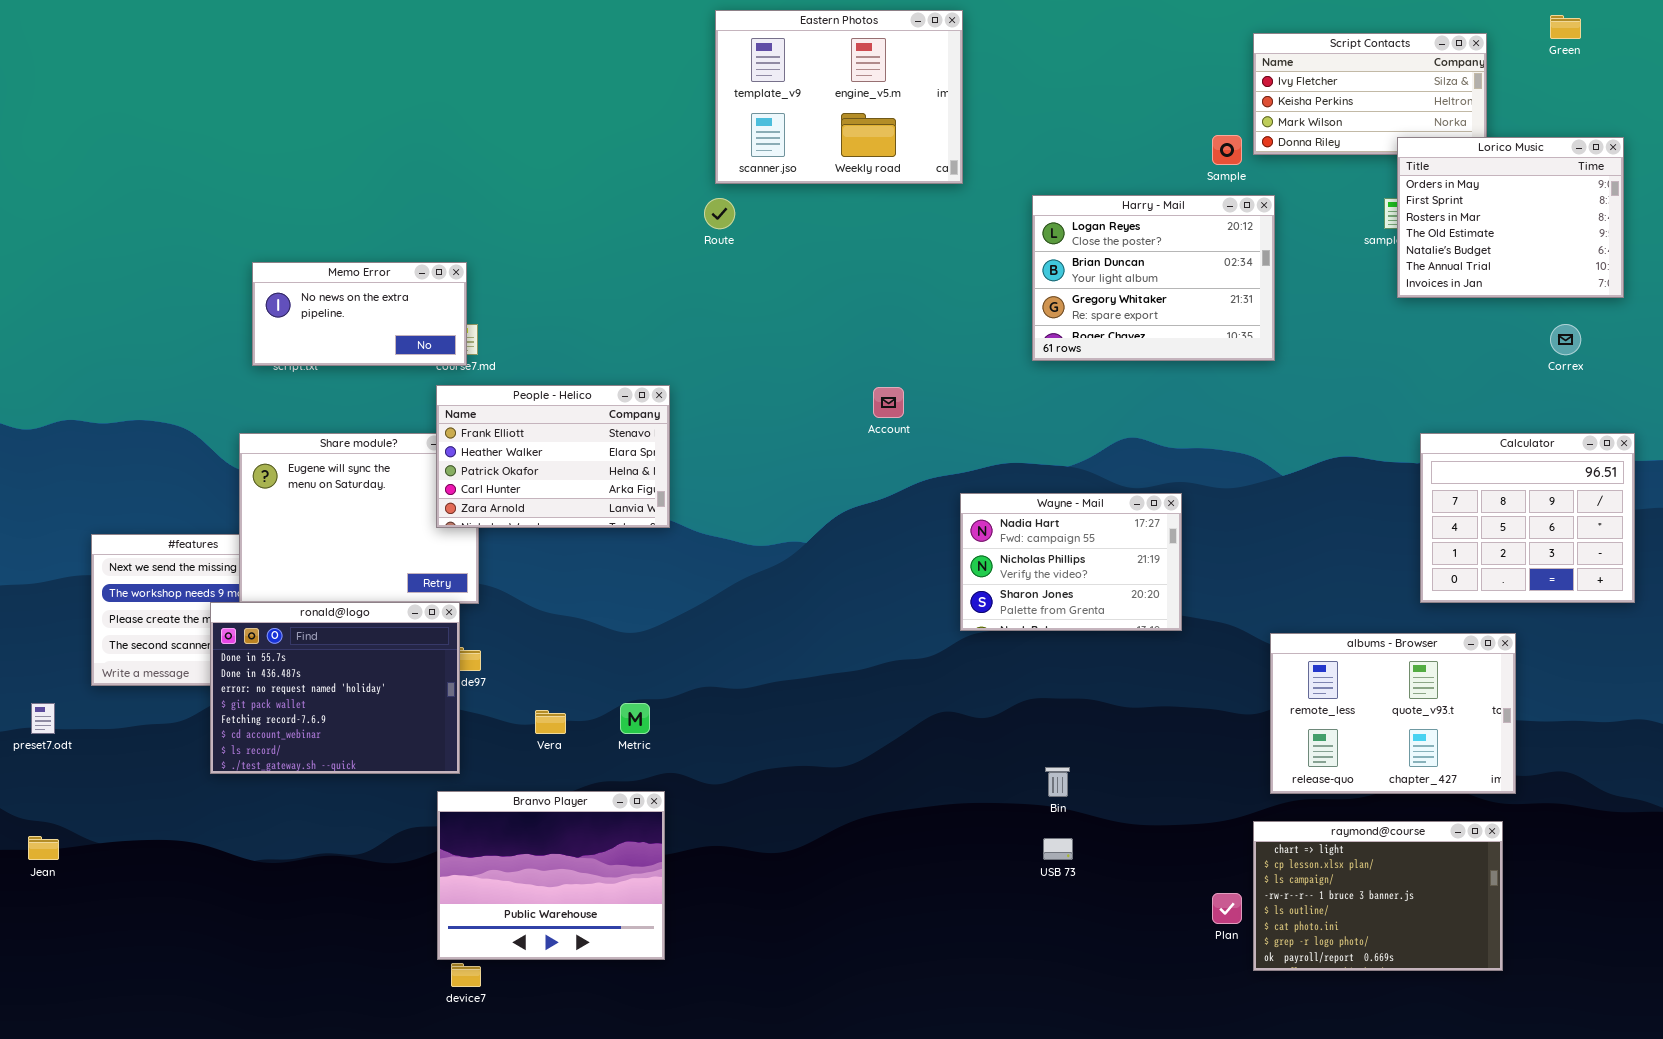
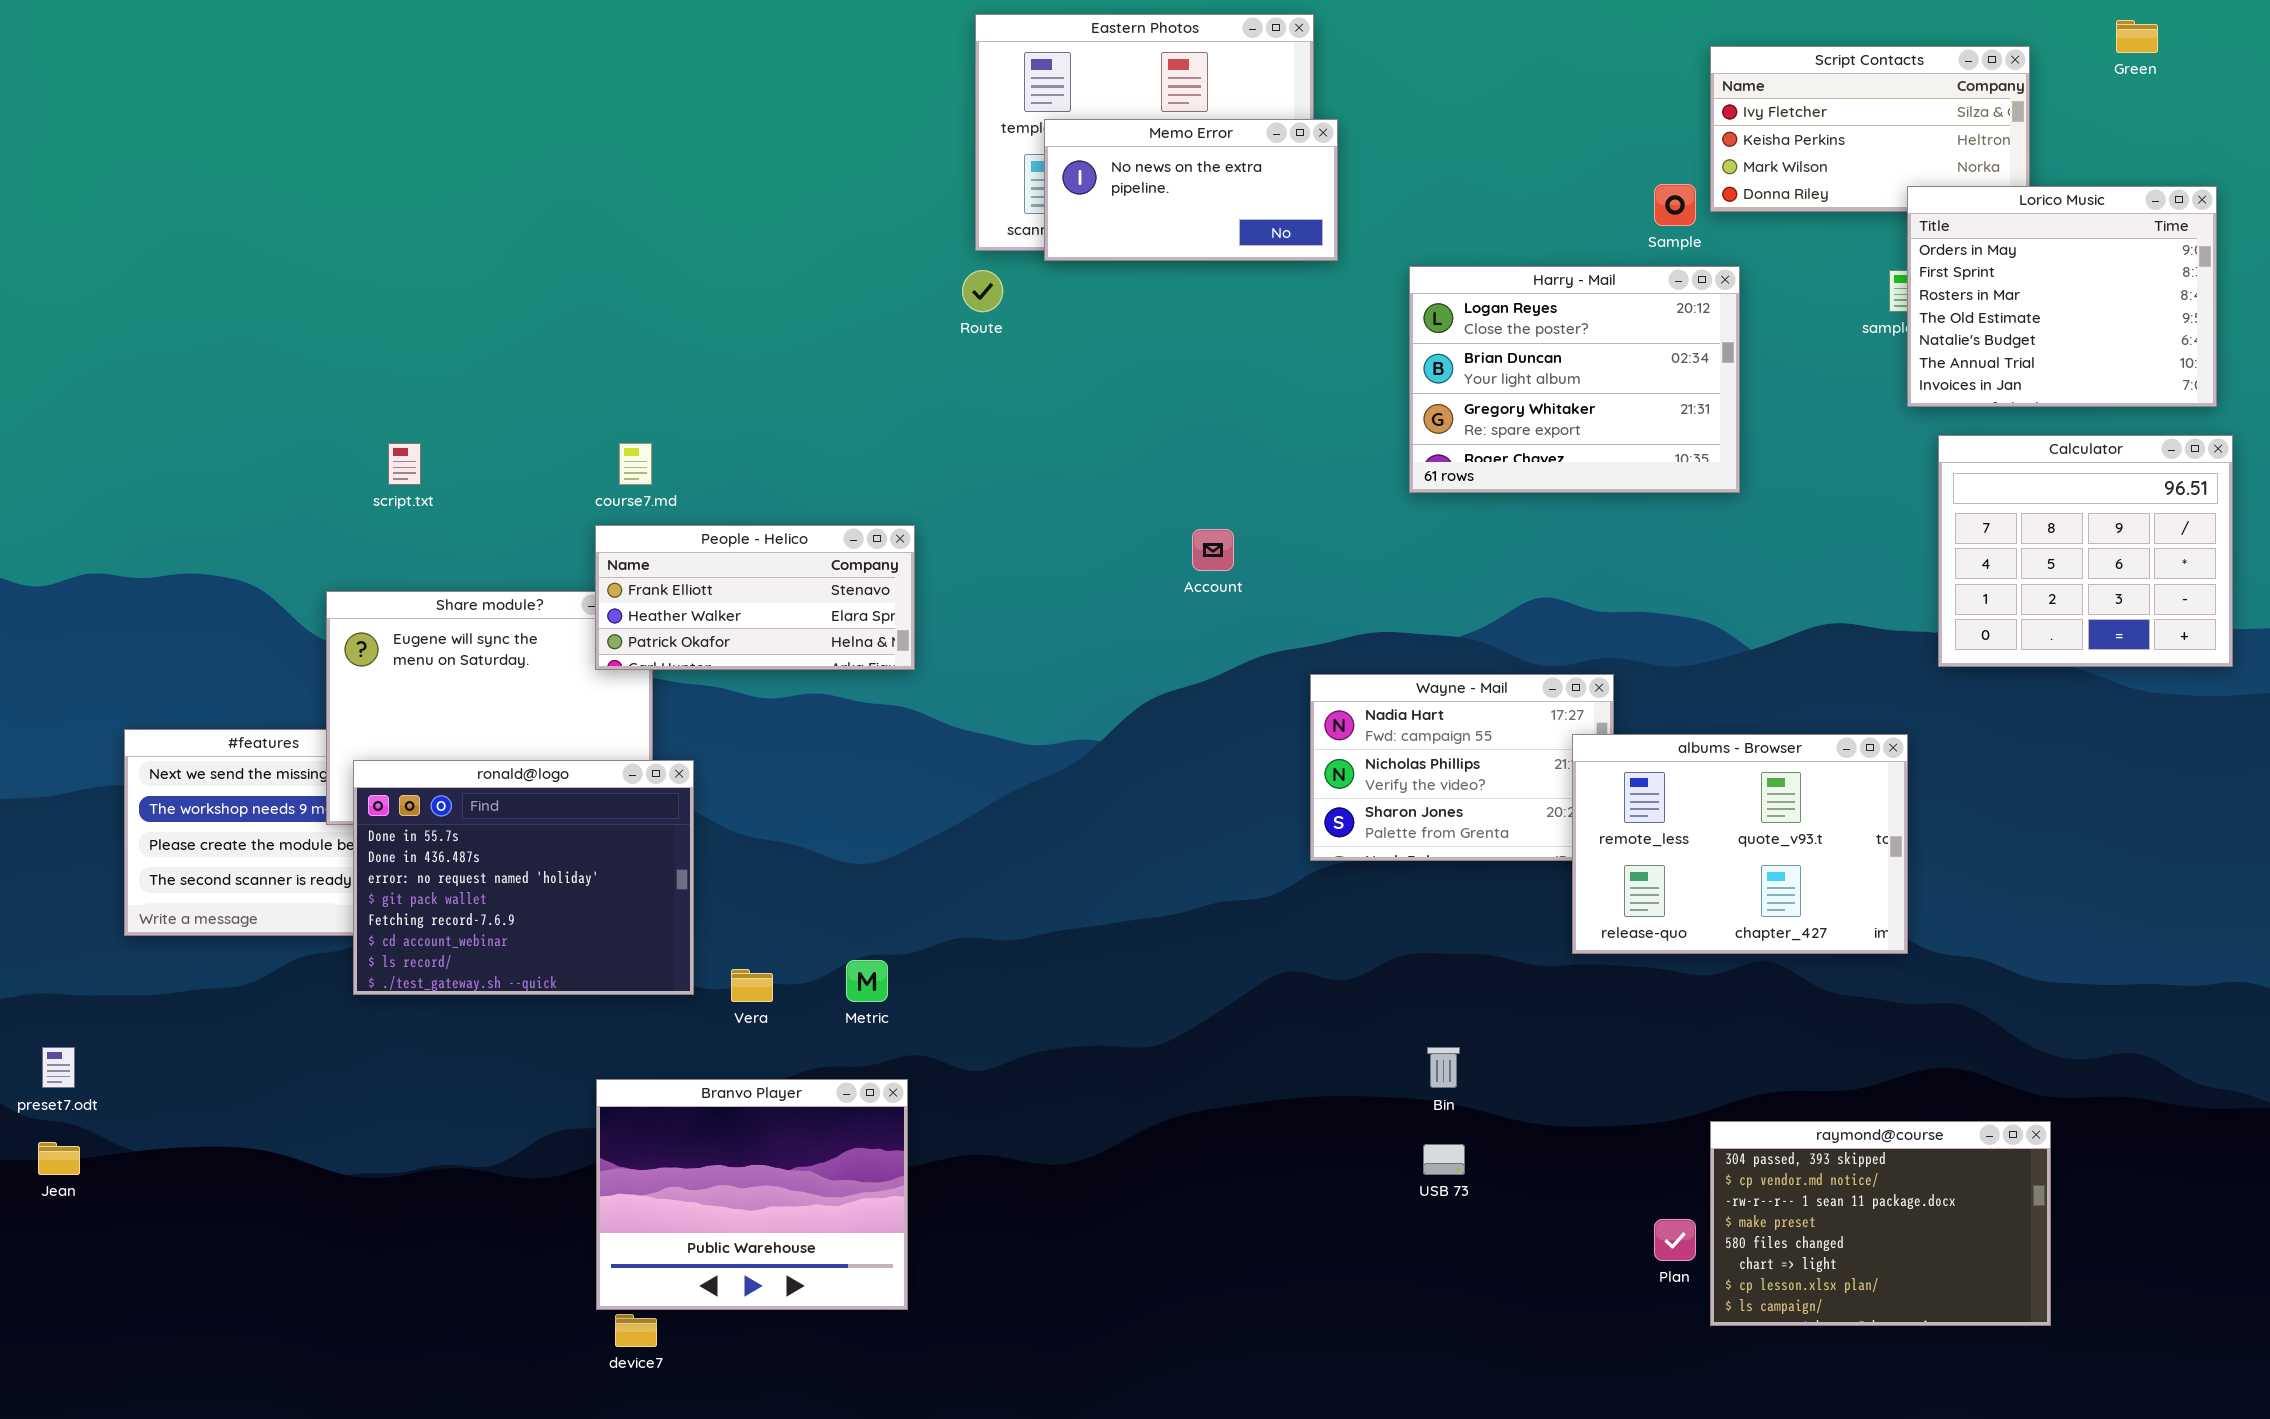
Memo Error: [252,262,467,366] -> [1044,119,1338,261], moved
People - Helico: [436,385,670,528] -> [595,525,915,670], resized
Calculator: [1420,433,1635,603] -> [1938,435,2233,667], moved
ronald@logo: [210,602,460,774] -> [353,760,694,995], moved
albums - Browser: [1270,633,1516,794] -> [1572,734,1908,954], moved
preset7.odt: [31,703,55,734] -> [42,1047,75,1088], moved
raymond@course: [1253,821,1503,971] -> [1710,1121,2051,1326], scrolled up 5 rows

